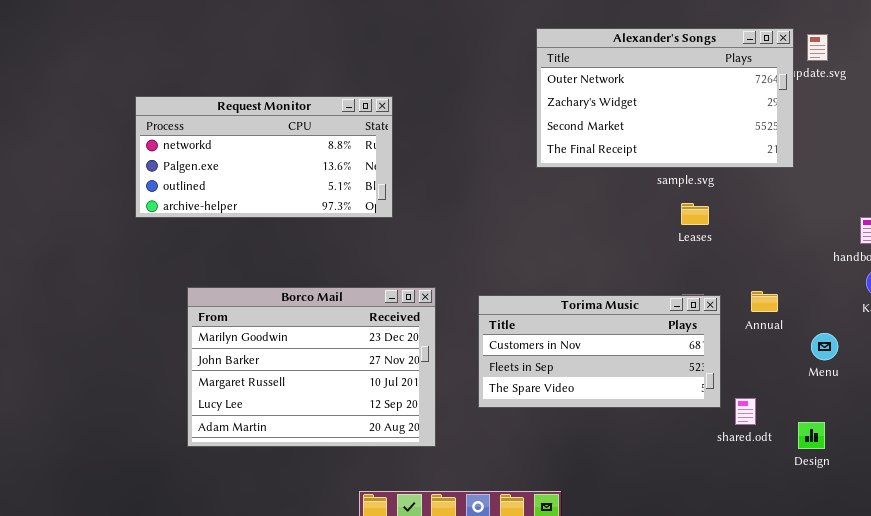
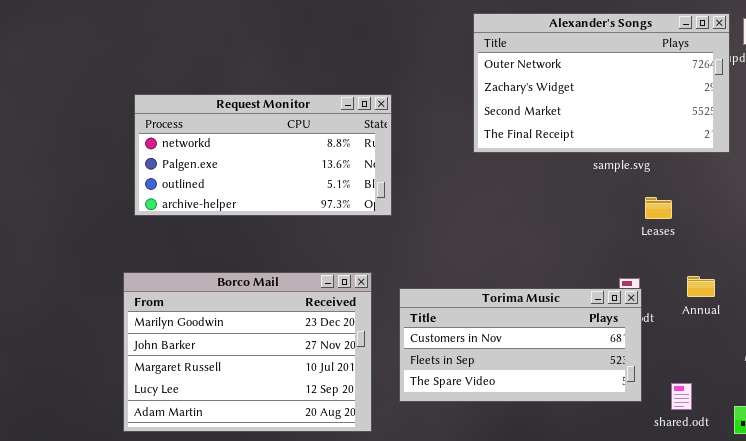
Request Monitor: [135,96,393,218] -> [134,94,392,216], moved
Leases: [681,203,709,225] -> [645,197,672,219], moved
Torima Music: [478,295,721,408] -> [399,288,642,402], moved

